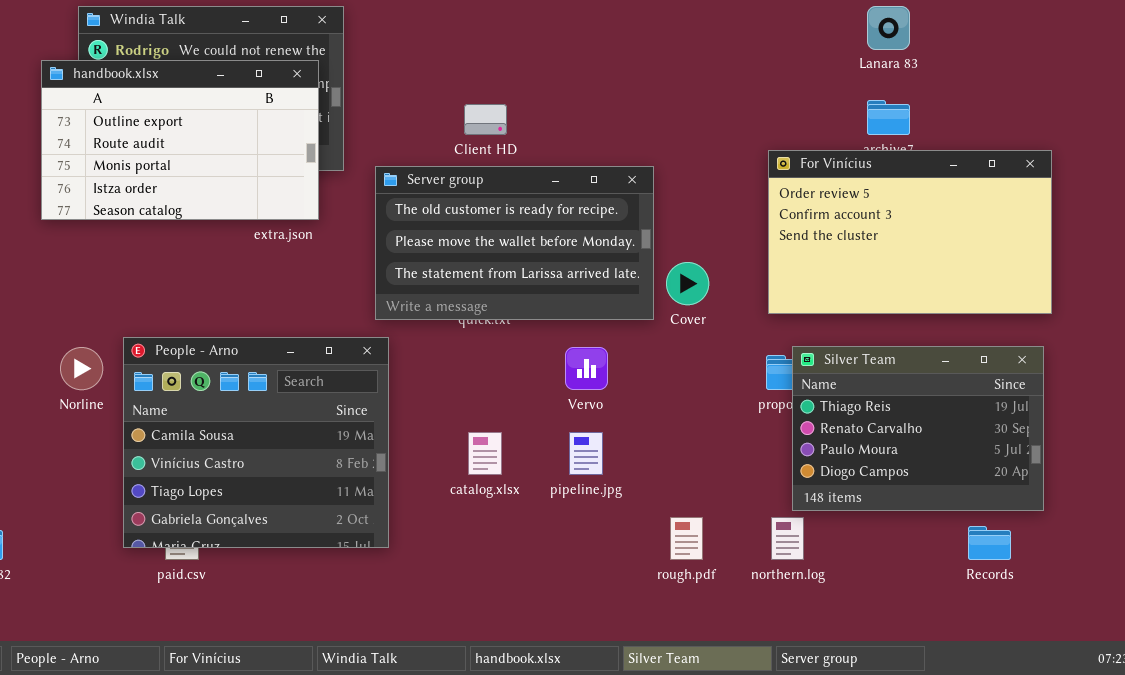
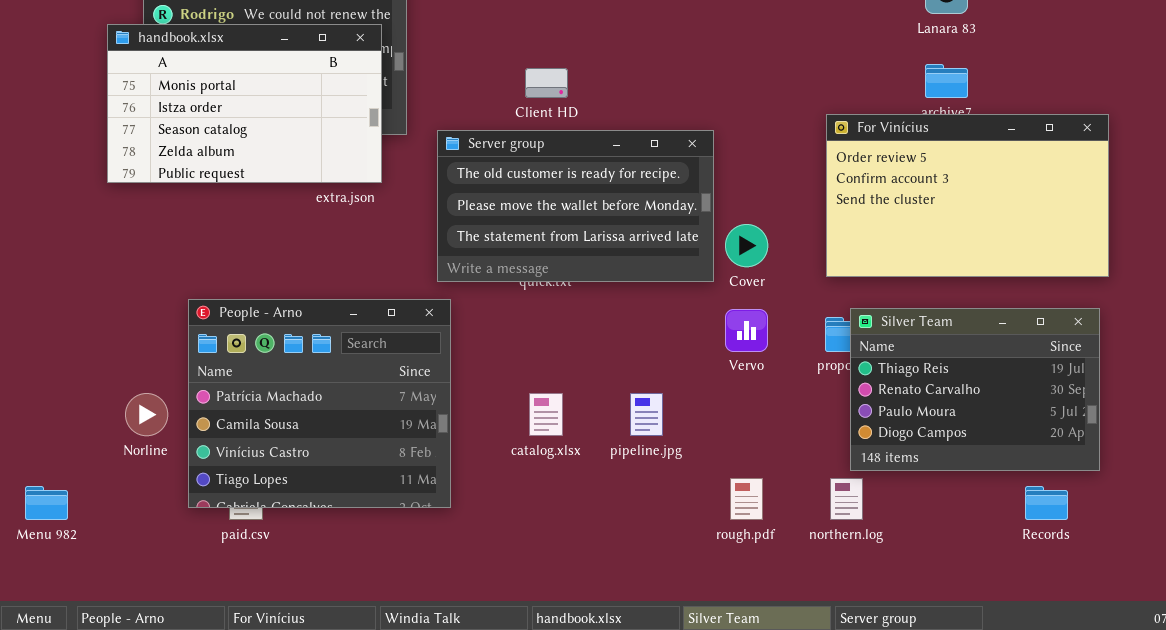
handbook.xlsx: [41,60,319,220] -> [107,24,382,183], scrolled down 2 rows
People - Arno: [123,337,389,548] -> [188,299,451,508], scrolled up 1 row
Norline: [60,347,103,390] -> [125,393,168,436], moved
Vervo: [565,347,608,390] -> [725,309,768,352], moved

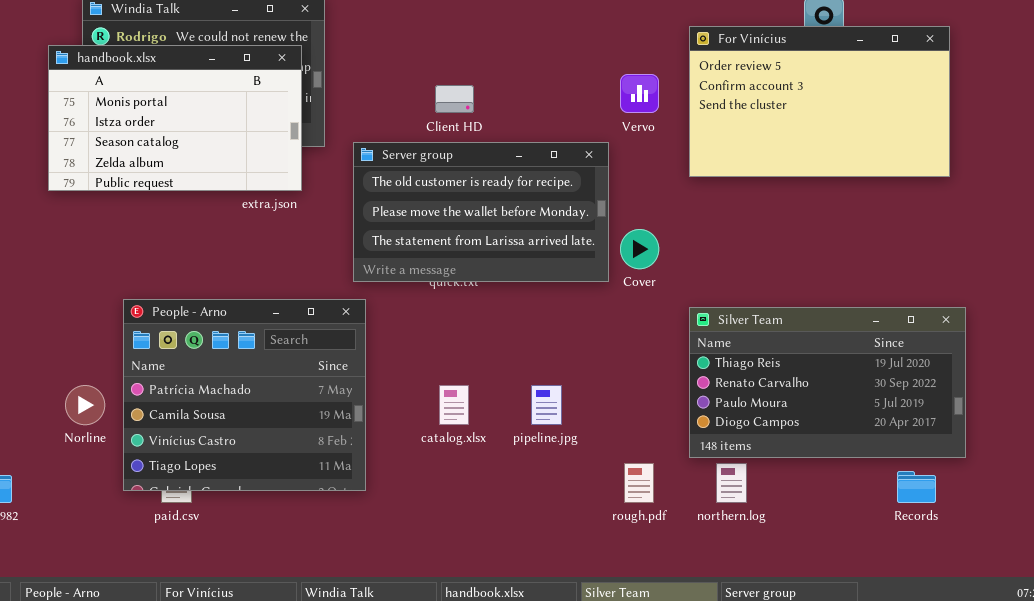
For Vinícius: [826,114,1109,277] -> [689,26,950,177], moved
Silver Team: [850,308,1100,471] -> [689,307,966,458], resized
Vervo: [725,309,768,352] -> [620,74,659,113], moved

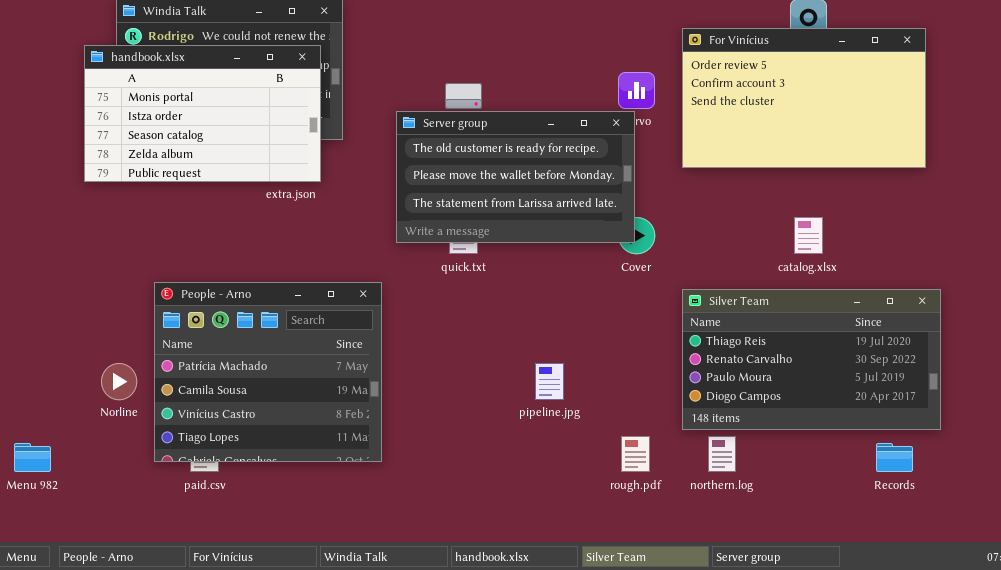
Server group: [353,142,609,282] -> [396,111,635,243], moved
catalog.xlsx: [439,385,469,425] -> [794,217,823,254], moved

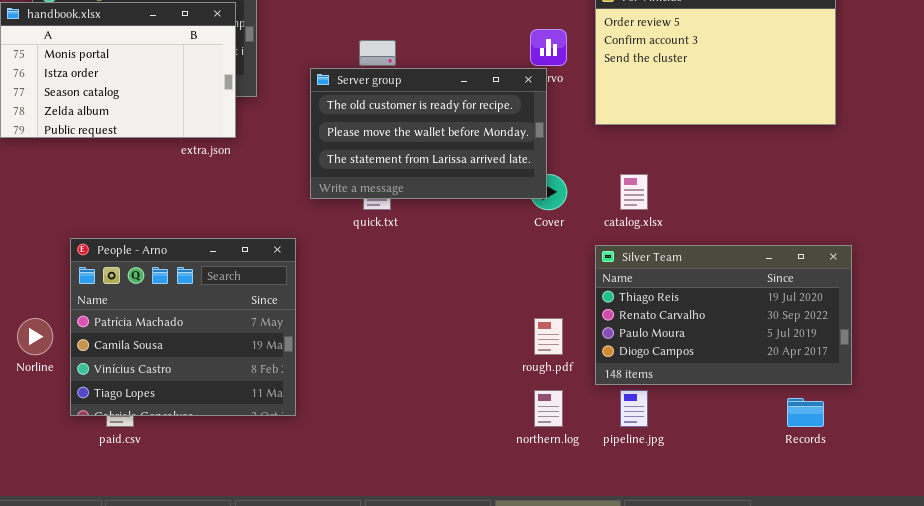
catalog.xlsx: [794,217,823,254] -> [620,174,648,210], moved
pipeline.jpg: [535,363,564,400] -> [620,390,648,427], moved
rough.pdf: [621,436,650,472] -> [534,318,563,355], moved
northern.log: [708,436,736,472] -> [534,390,563,427], moved

